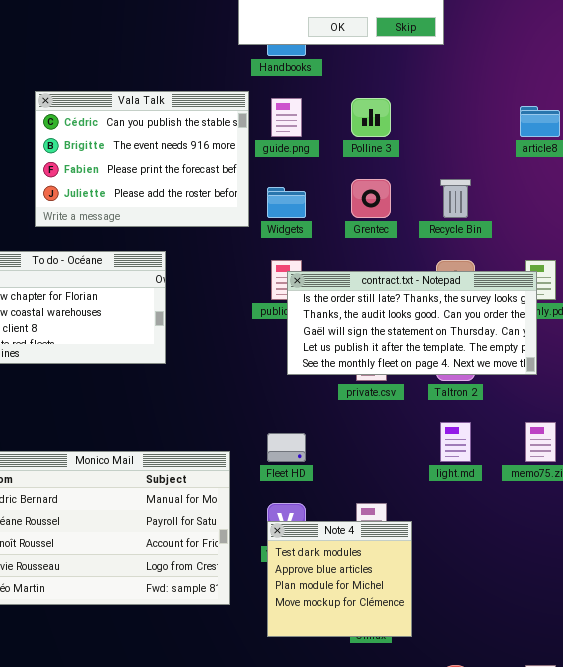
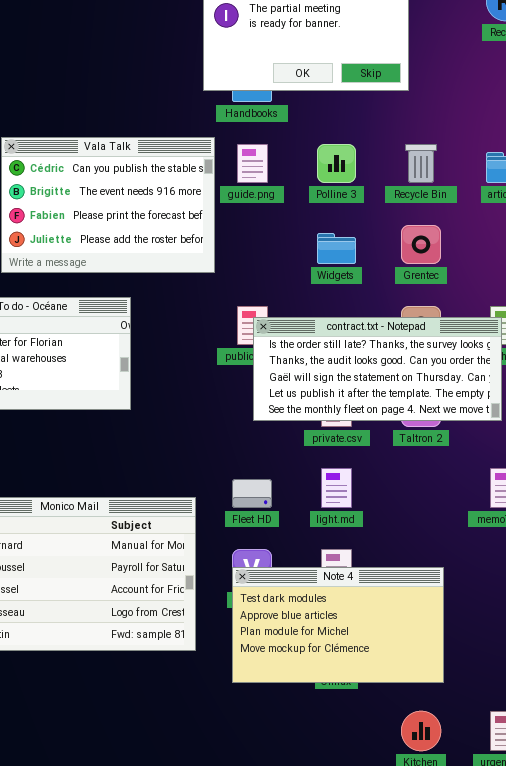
Grentec: [351,179,391,218] -> [401,225,441,264], moved
Recycle Bin: [440,179,471,218] -> [405,144,437,183], moved
Widgets: [267,187,306,218] -> [317,233,356,264], moved
light.md: [440,422,471,462] -> [321,468,352,508], moved
Note 4: [267,521,412,637] -> [232,567,444,683], resized

